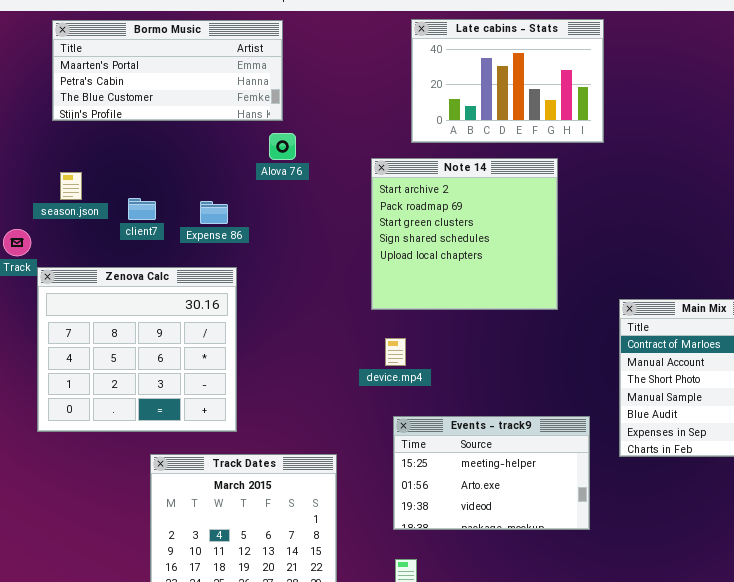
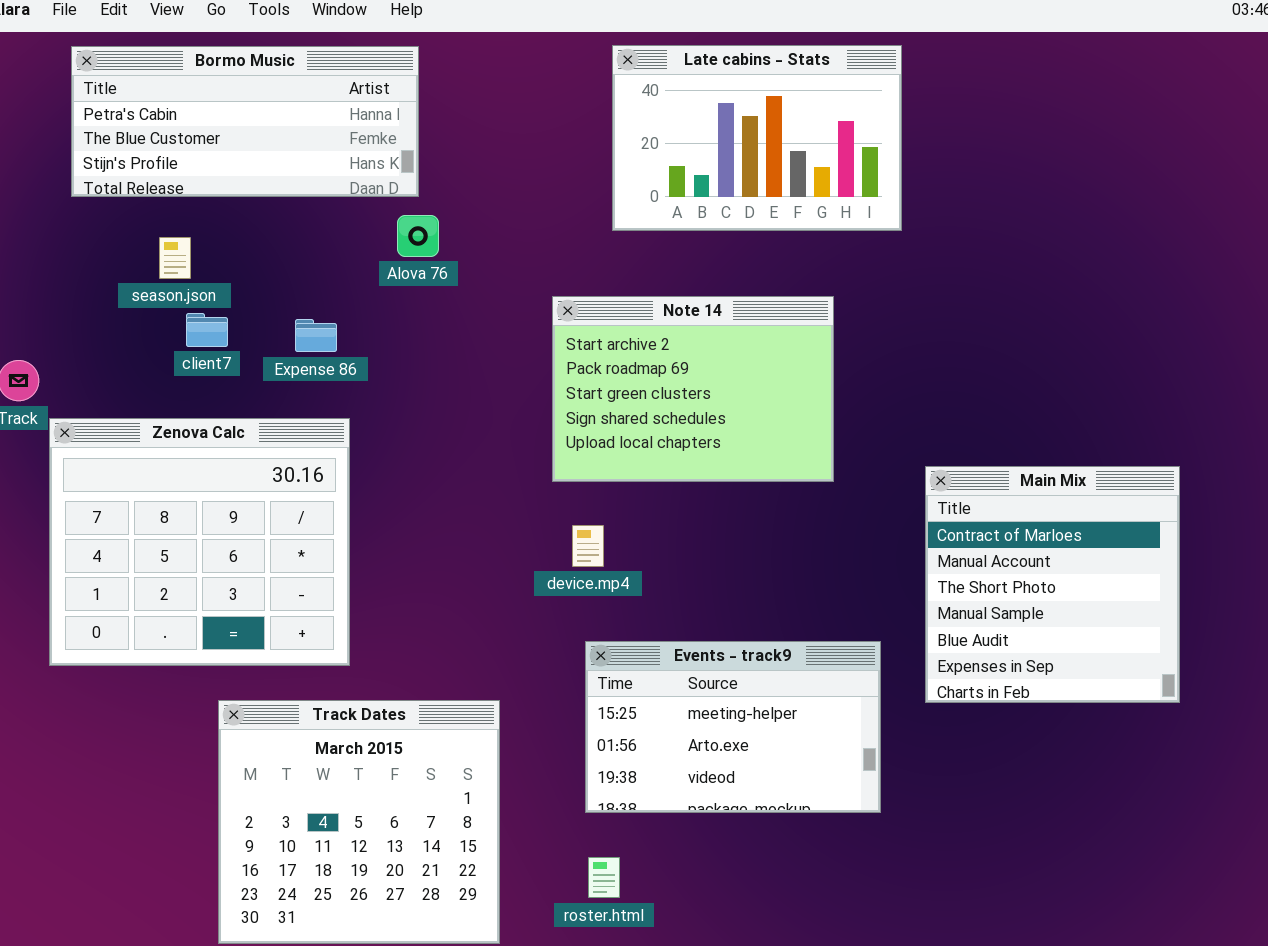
Bormo Music: [52,20,283,121] -> [71,46,419,197], scrolled down 1 row
Note 14: [371,158,558,310] -> [552,296,834,482], resized
season.json: [60,172,82,200] -> [159,237,191,279], moved

